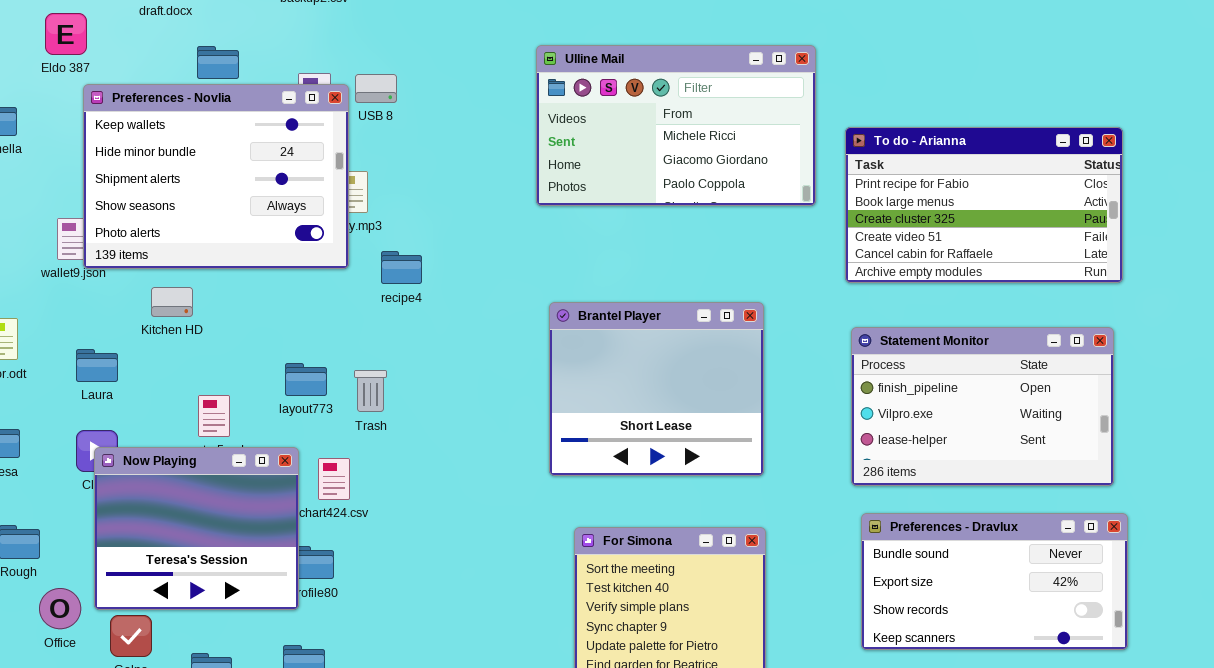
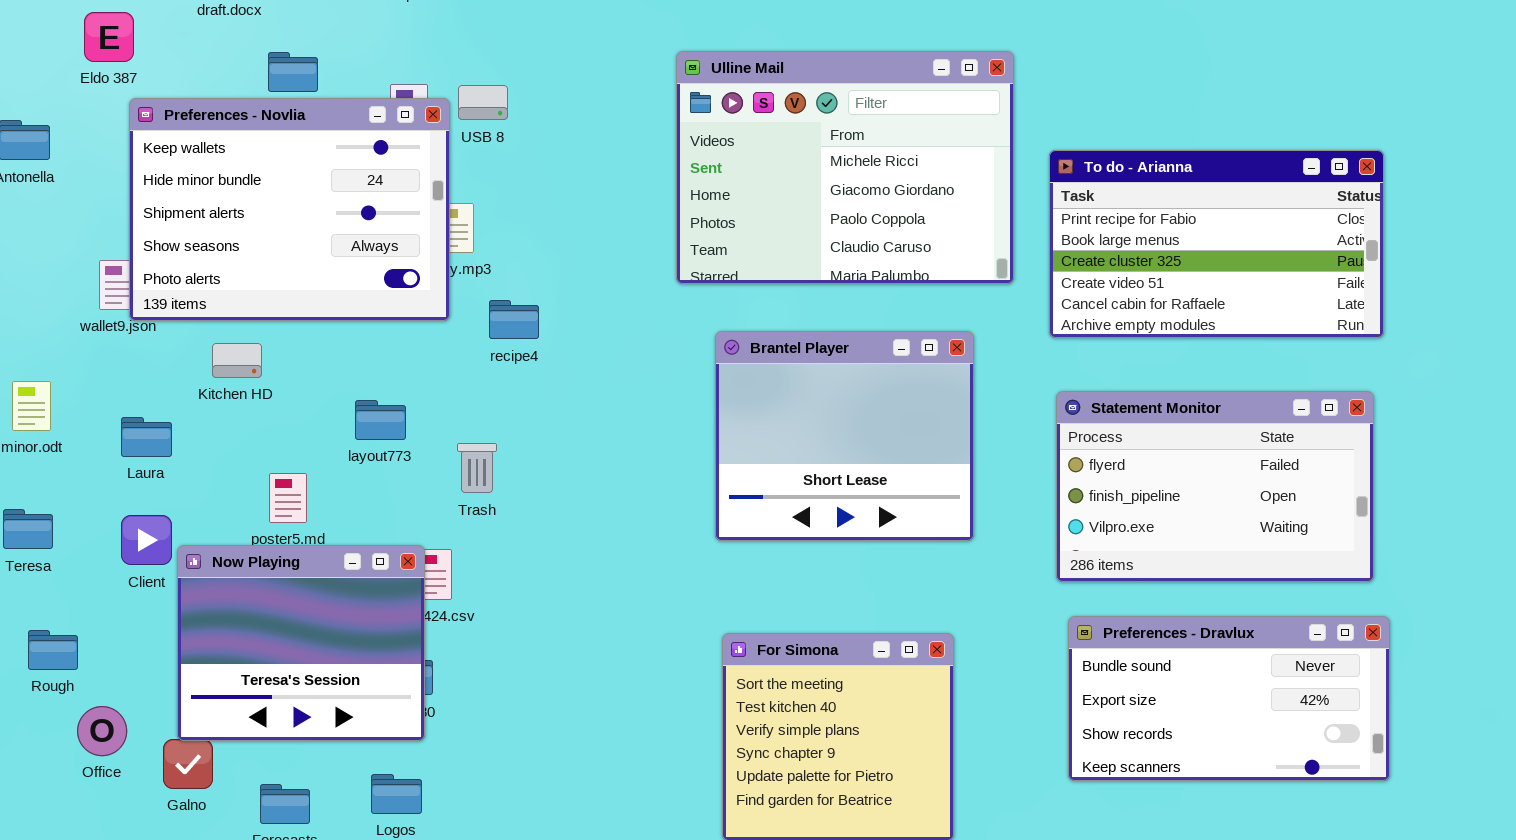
Ulline Mail: [536,45,816,206] -> [676,51,1014,284], resized
Brantel Player: [549,302,764,476] -> [715,331,974,541], moved
Statement Monitor: [851,327,1114,486] -> [1056,391,1374,582], scrolled up 1 row
layout773: [285,363,327,396] -> [355,400,406,440], moved
Now Playing: [94,447,299,610] -> [177,545,425,741], moved

